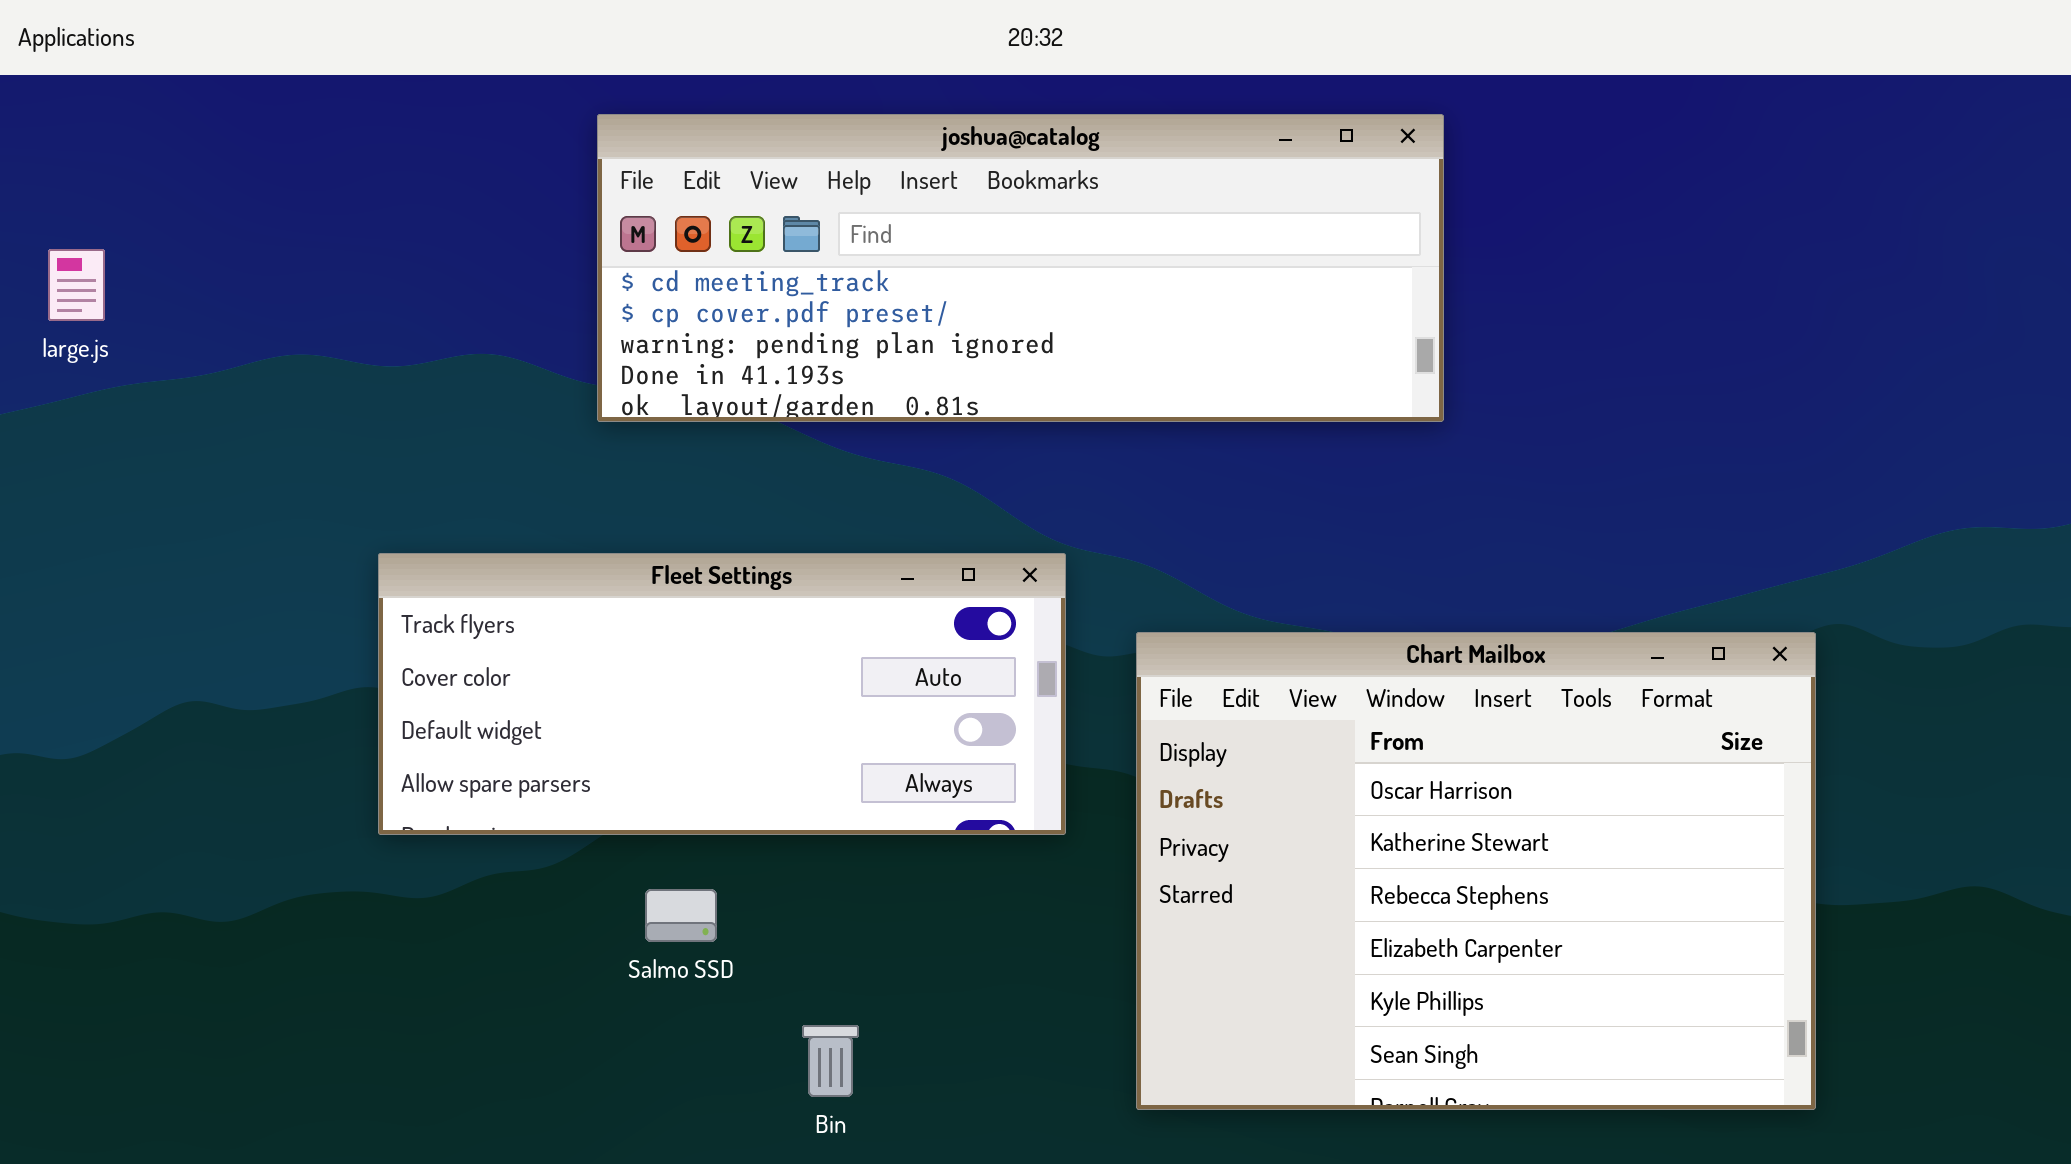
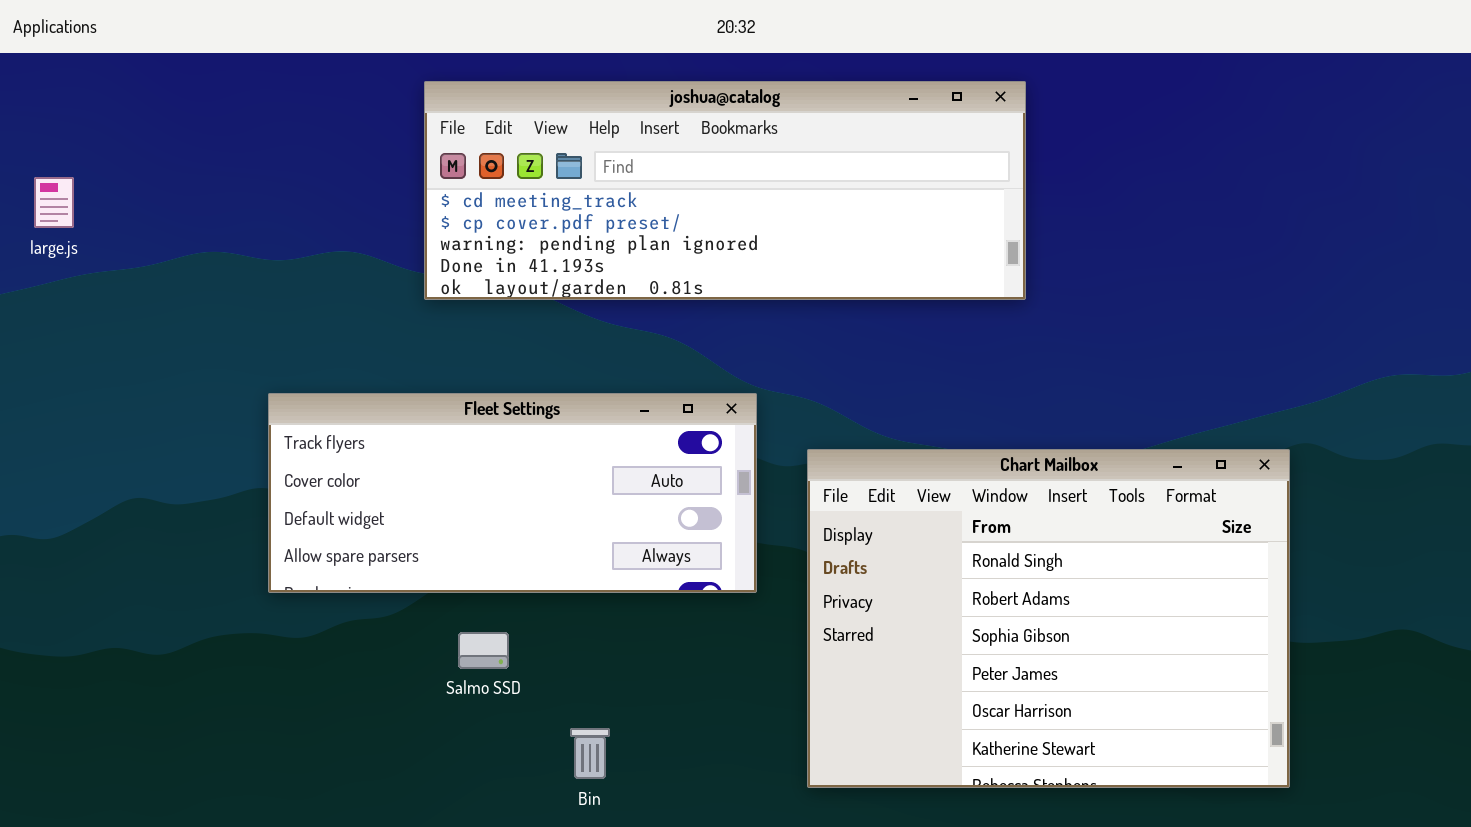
Chart Mailbox: [1136,632,1816,1110] -> [807,449,1290,788], scrolled up 4 rows

